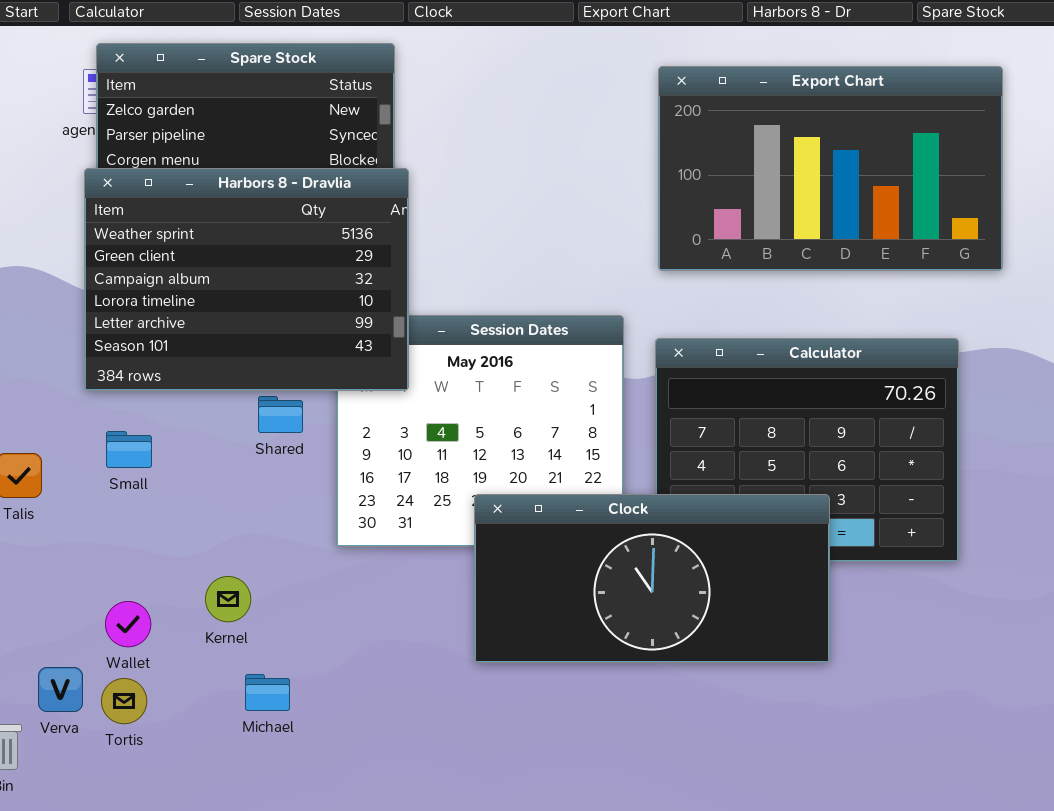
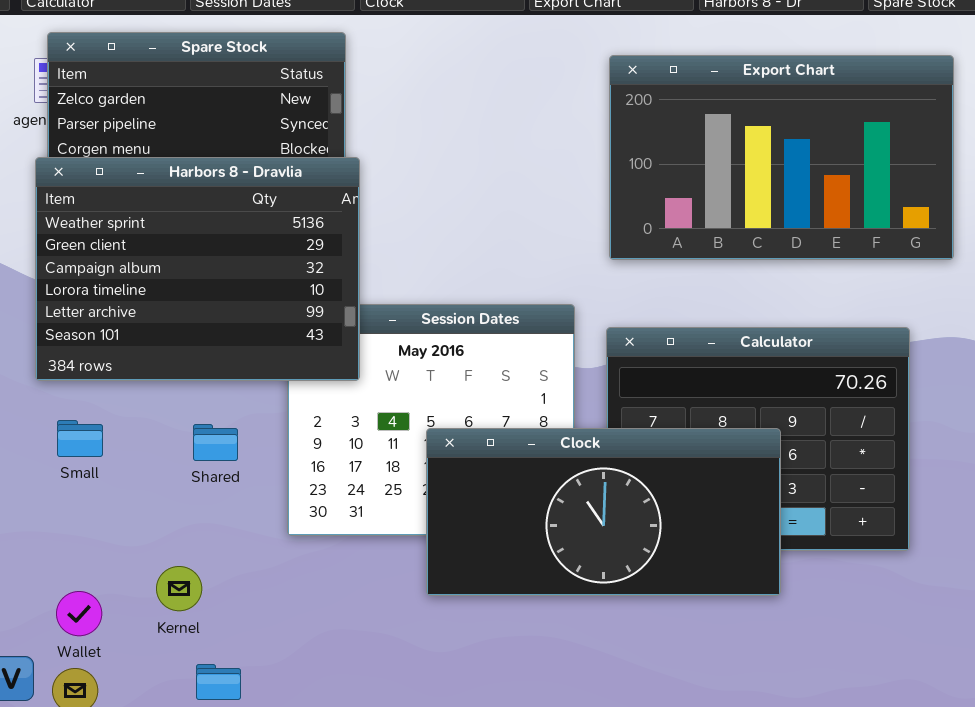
Shared: [258,396,303,433] -> [193,424,238,461], moved
Clock: [474,494,830,663] -> [426,428,781,596], moved

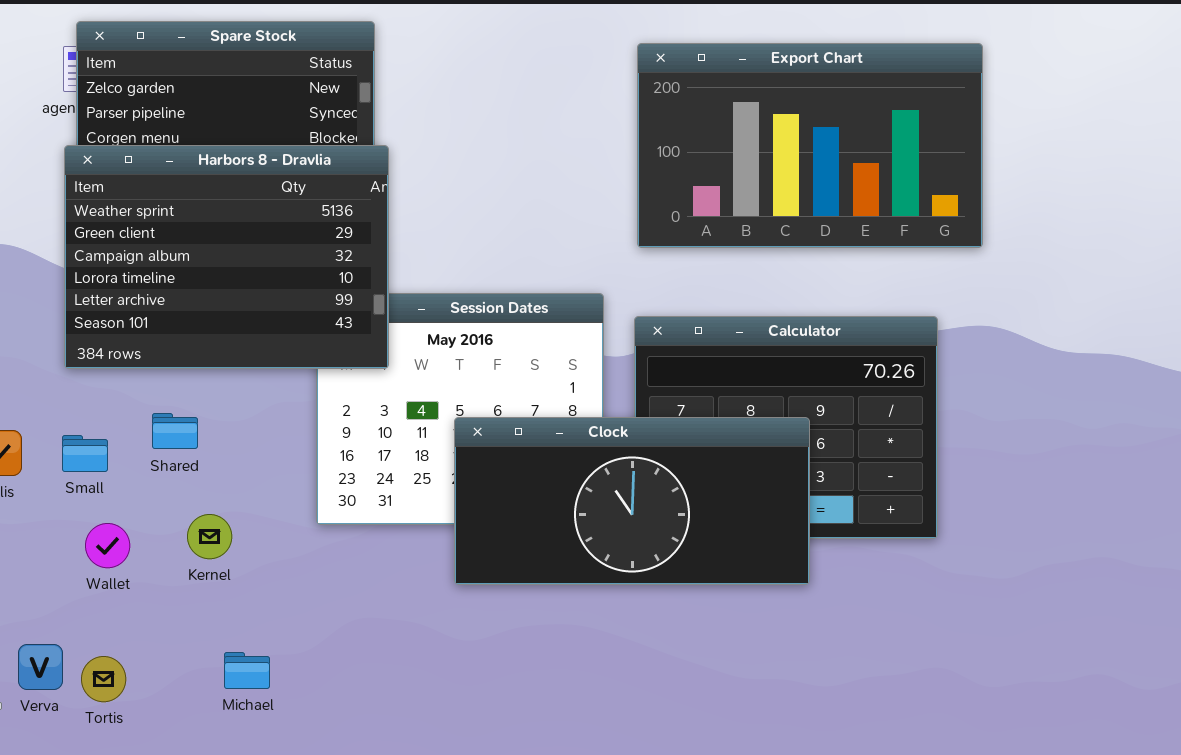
Small: [57,420,103,457] -> [62,435,108,472], moved
Shared: [193,424,238,461] -> [152,413,198,449], moved
Kernel: [156,566,202,611] -> [187,514,232,559], moved
Wallet: [56,591,102,636] -> [85,523,130,568], moved

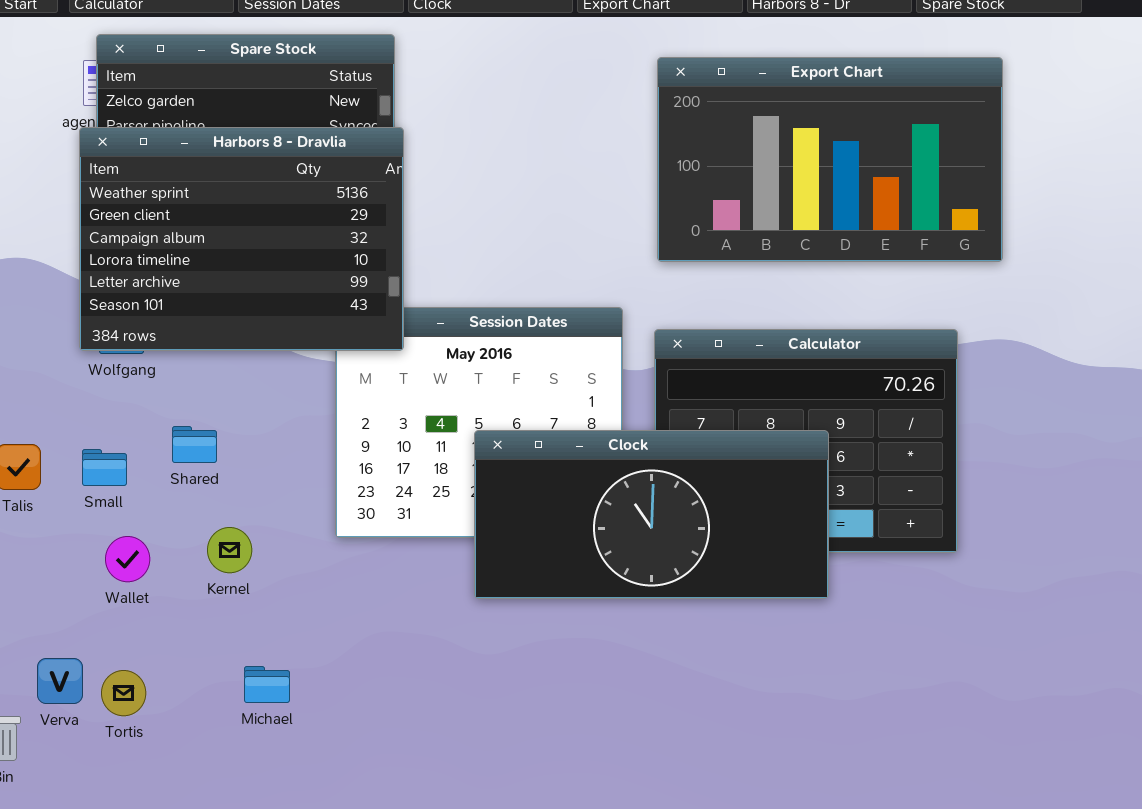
Harbors 8 - Dravlia: [64,145,389,369] -> [79,127,404,351], moved

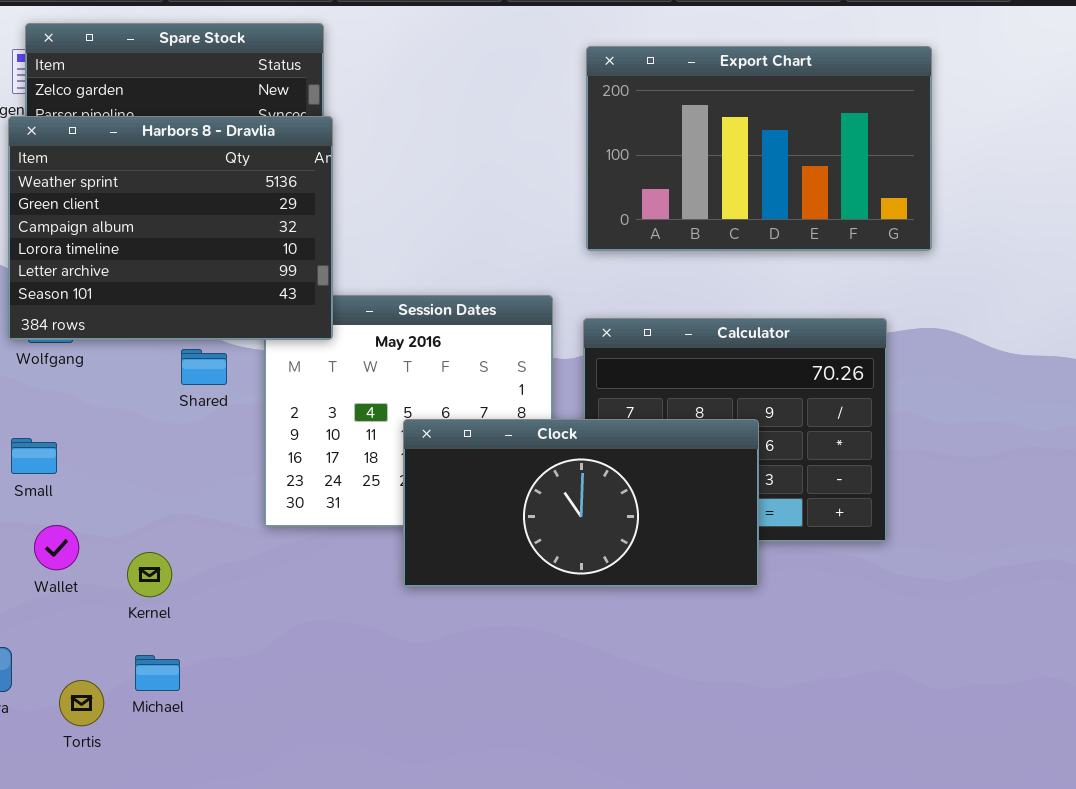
Shared: [172,426,217,463] -> [181,349,227,385], moved
Kernel: [207,527,252,573] -> [127,552,172,597], moved
Michael: [244,666,290,703] -> [135,655,180,691], moved
Tortis: [101,670,146,716] -> [59,680,104,726], moved

